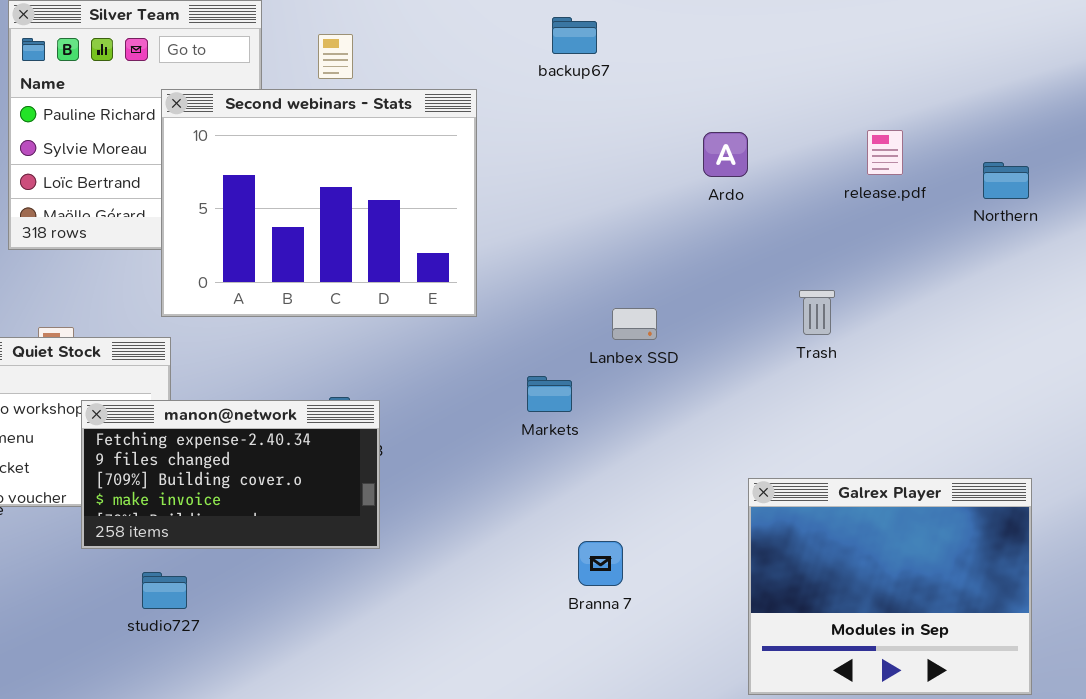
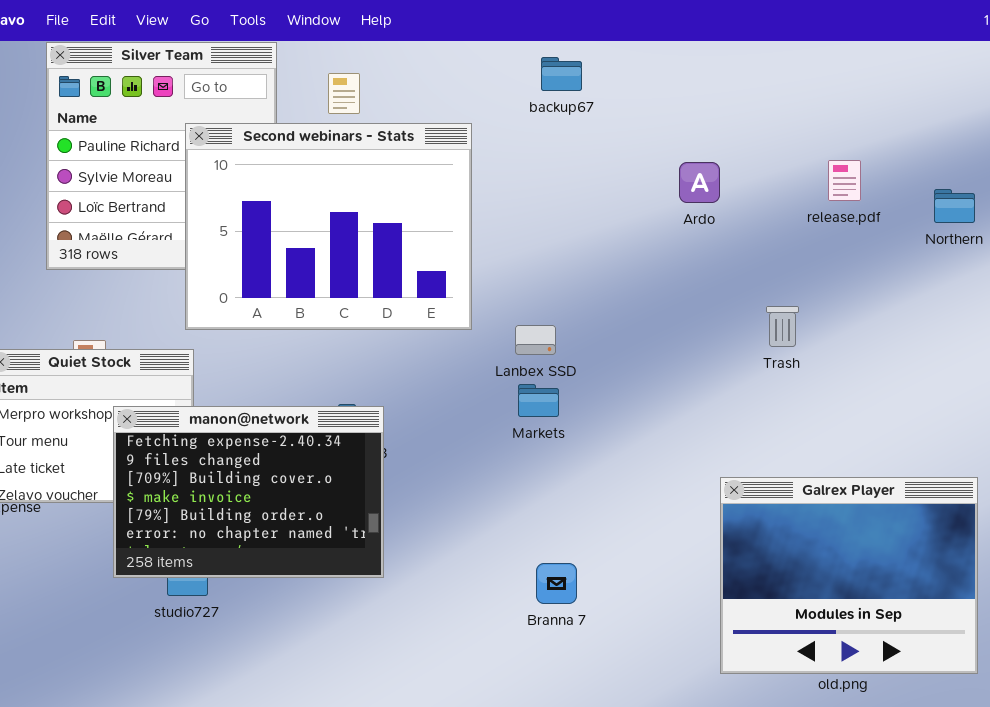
Lanbex SSD: [612,308,657,340] -> [515,325,556,355], moved
manon@network: [81,400,380,549] -> [113,406,384,578], resized
Branna 7: [578,541,623,586] -> [536,563,577,604], moved

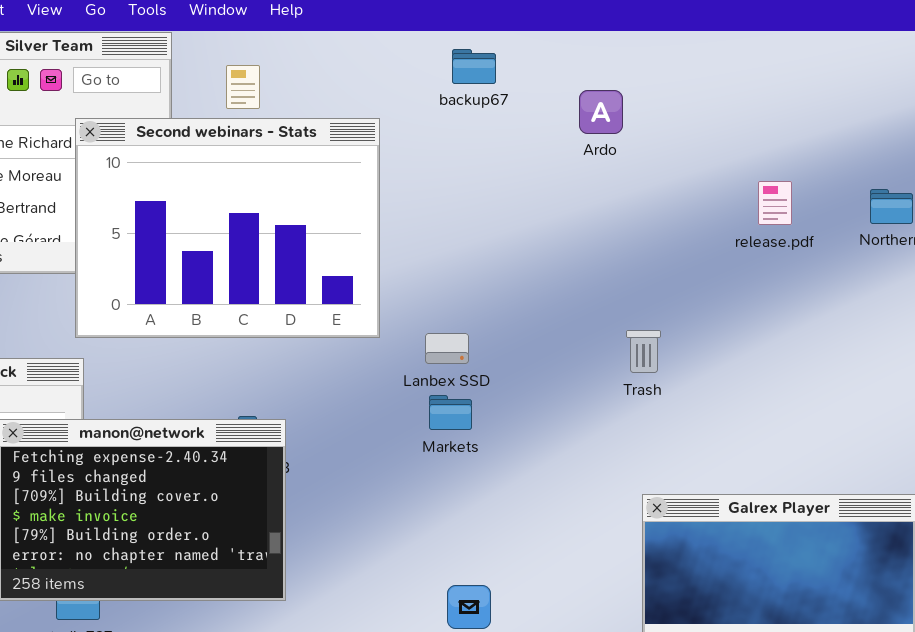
release.pdf: [828,160,861,201] -> [758,181,792,225], moved
Ardo: [679,162,720,203] -> [579,90,623,134], moved
Trash: [766,306,799,347] -> [626,330,661,373], moved

